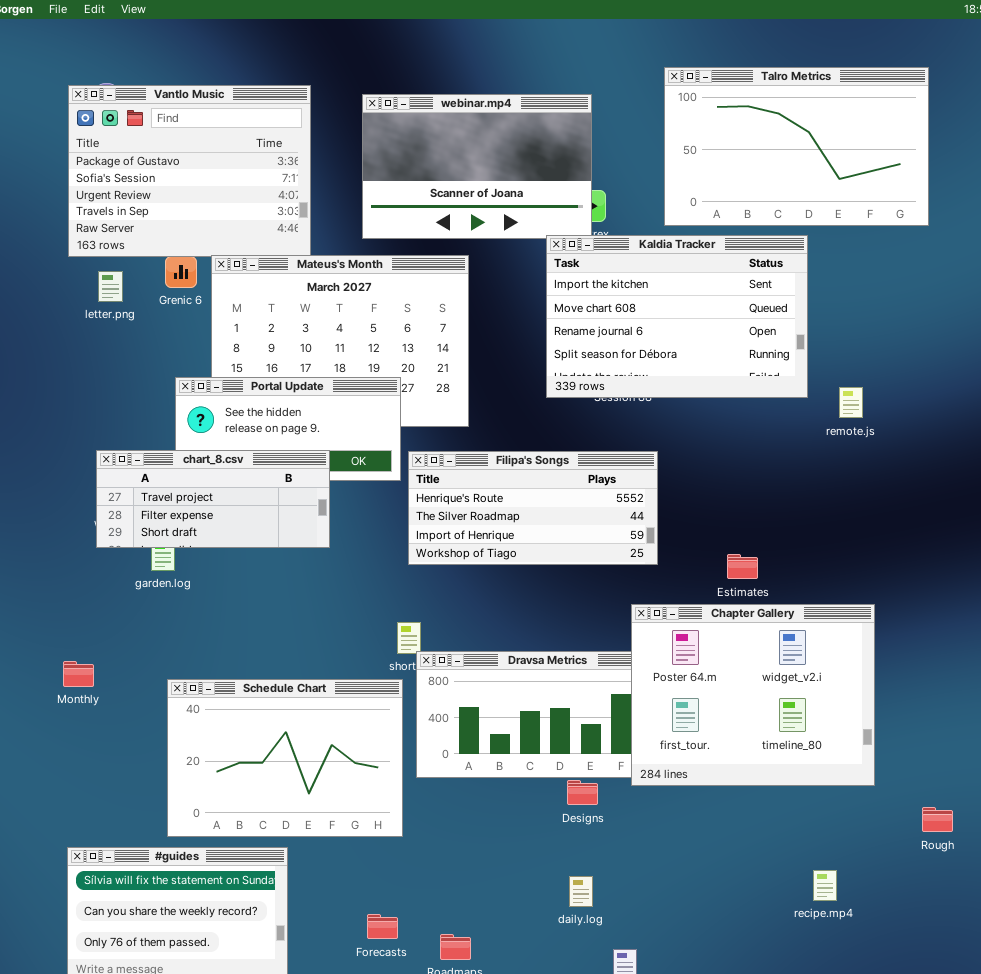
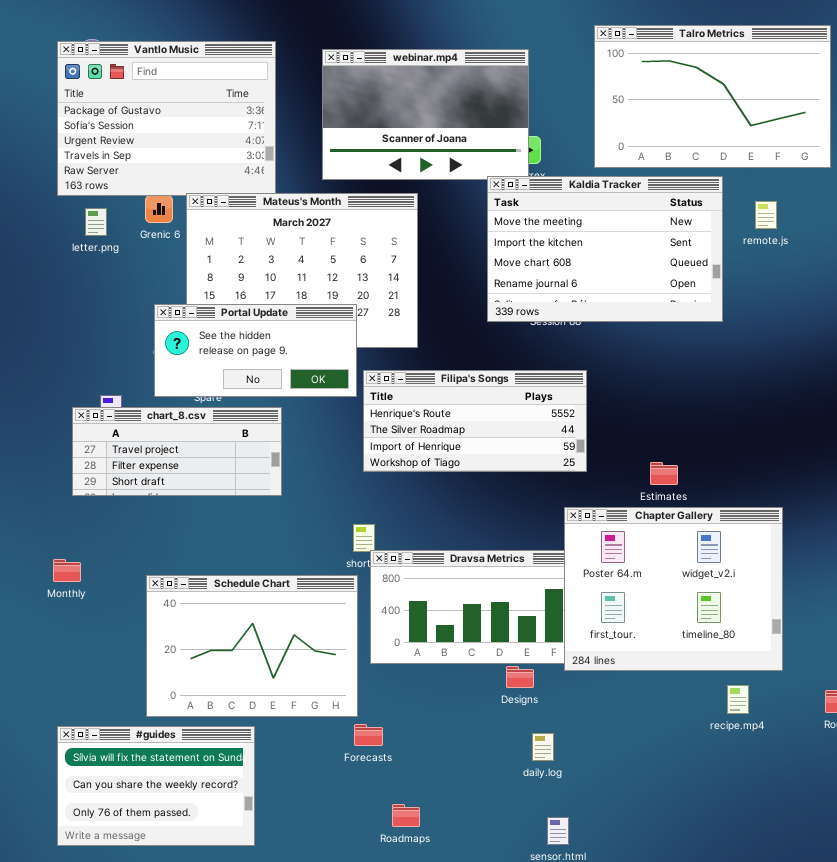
Kaldia Tracker: [546,235,808,398] -> [487,176,723,322], scrolled up 1 row
remote.js: [839,387,863,418] -> [755,201,777,229], moved
chart_8.csv: [96,450,330,548] -> [72,407,282,496], moved
recipe.mp4: [813,870,837,901] -> [727,685,749,714], moved
daily.log: [569,876,593,907] -> [532,733,554,761], moved
Forecasts: [367,914,398,939] -> [354,724,383,746], moved

